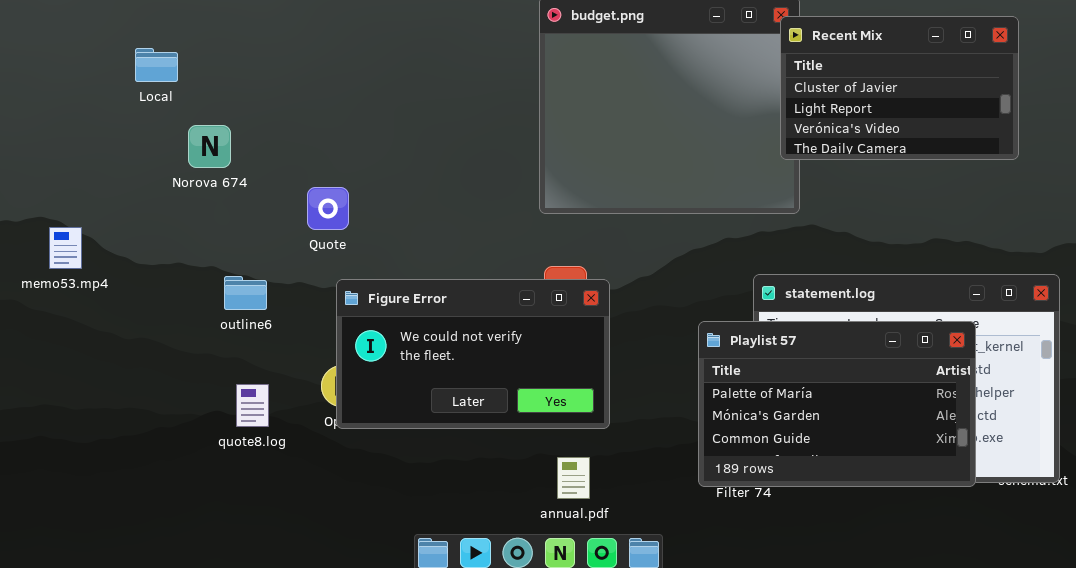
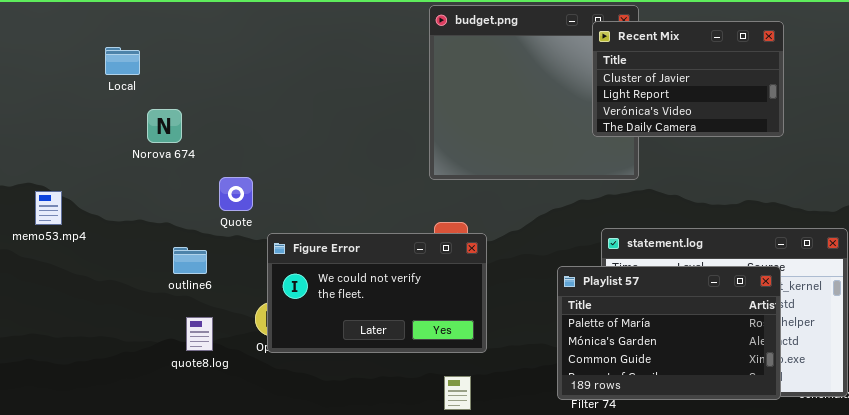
Recent Mix: [780,16,1019,160] -> [592,21,784,137], moved
Quote: [307,187,349,230] -> [219,177,253,211], moved
outline6: [224,276,267,310] -> [173,247,207,274], moved

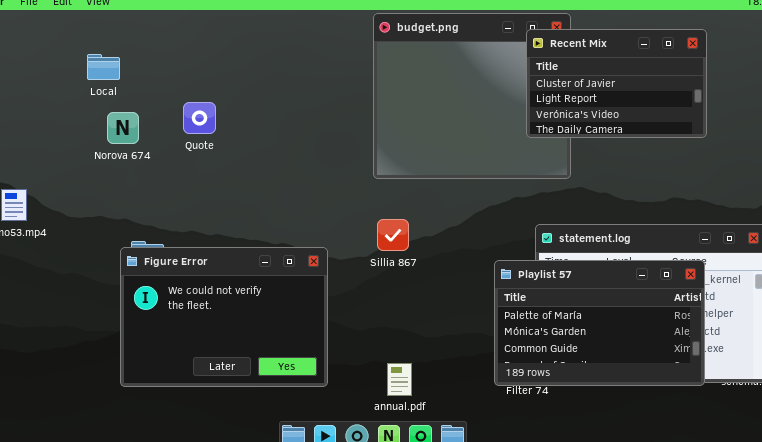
Local: [105,47,140,75] -> [87,54,120,80], moved
Quote: [219,177,253,211] -> [183,102,216,134], moved
Figure Error: [267,233,487,353] -> [120,247,328,387], moved, resized

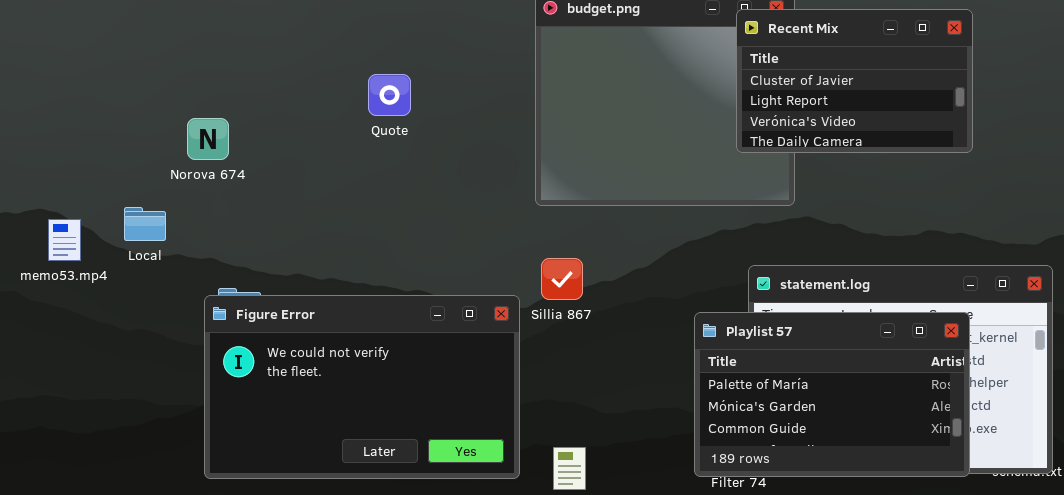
Local: [87,54,120,80] -> [124,207,166,241], moved
Quote: [183,102,216,134] -> [368,74,411,116], moved
Figure Error: [120,247,328,387] -> [204,295,520,479], resized

